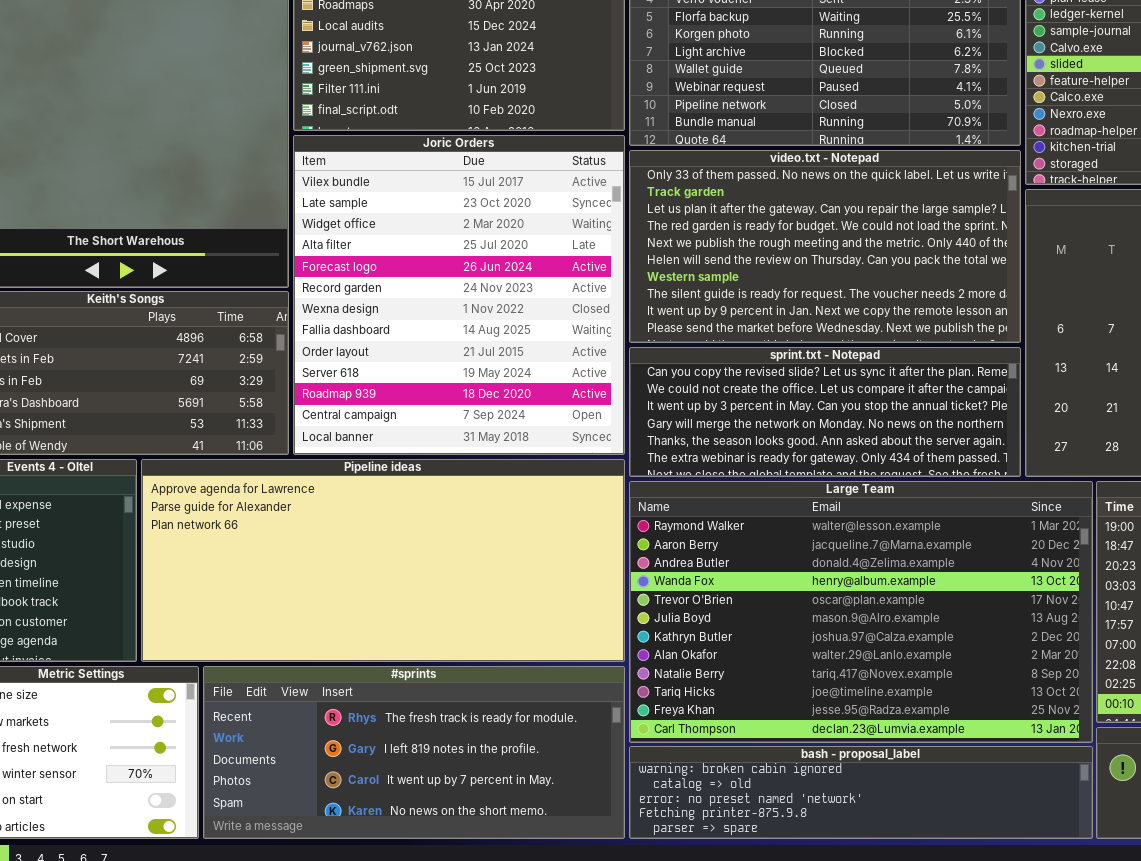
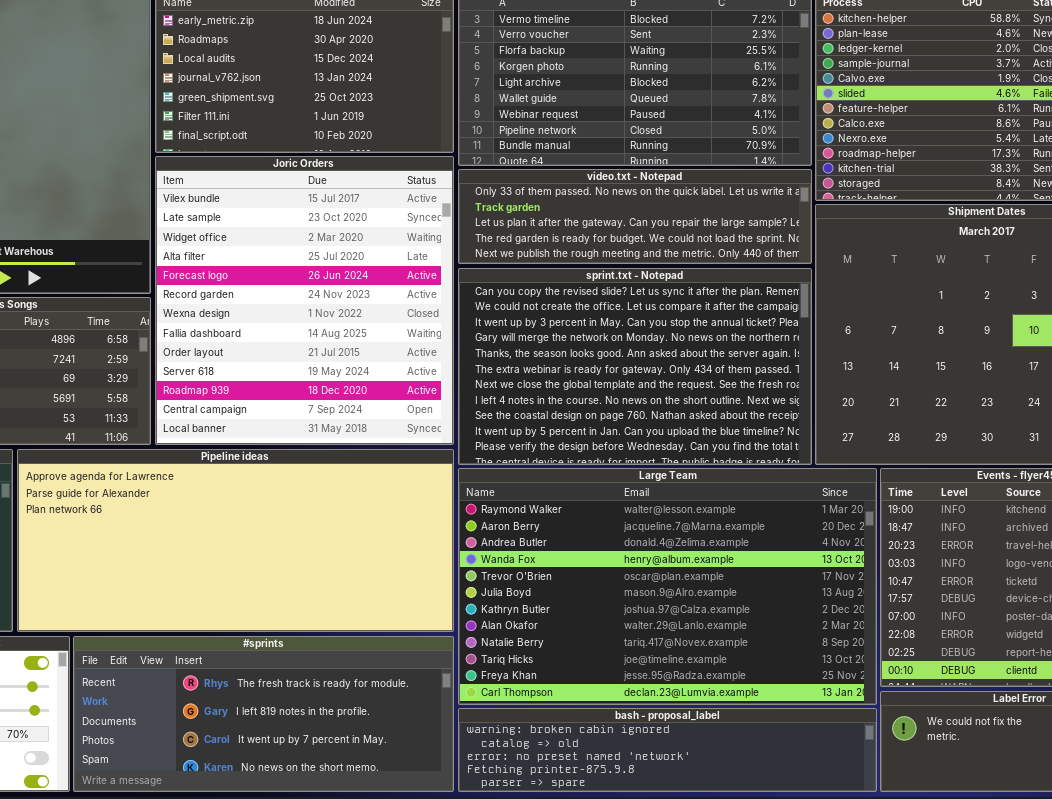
video.txt - Notepad: [629,150,1021,343] -> [458,169,812,264], resized
sprint.txt - Notepad: [629,347,1021,477] -> [458,268,812,465], resized

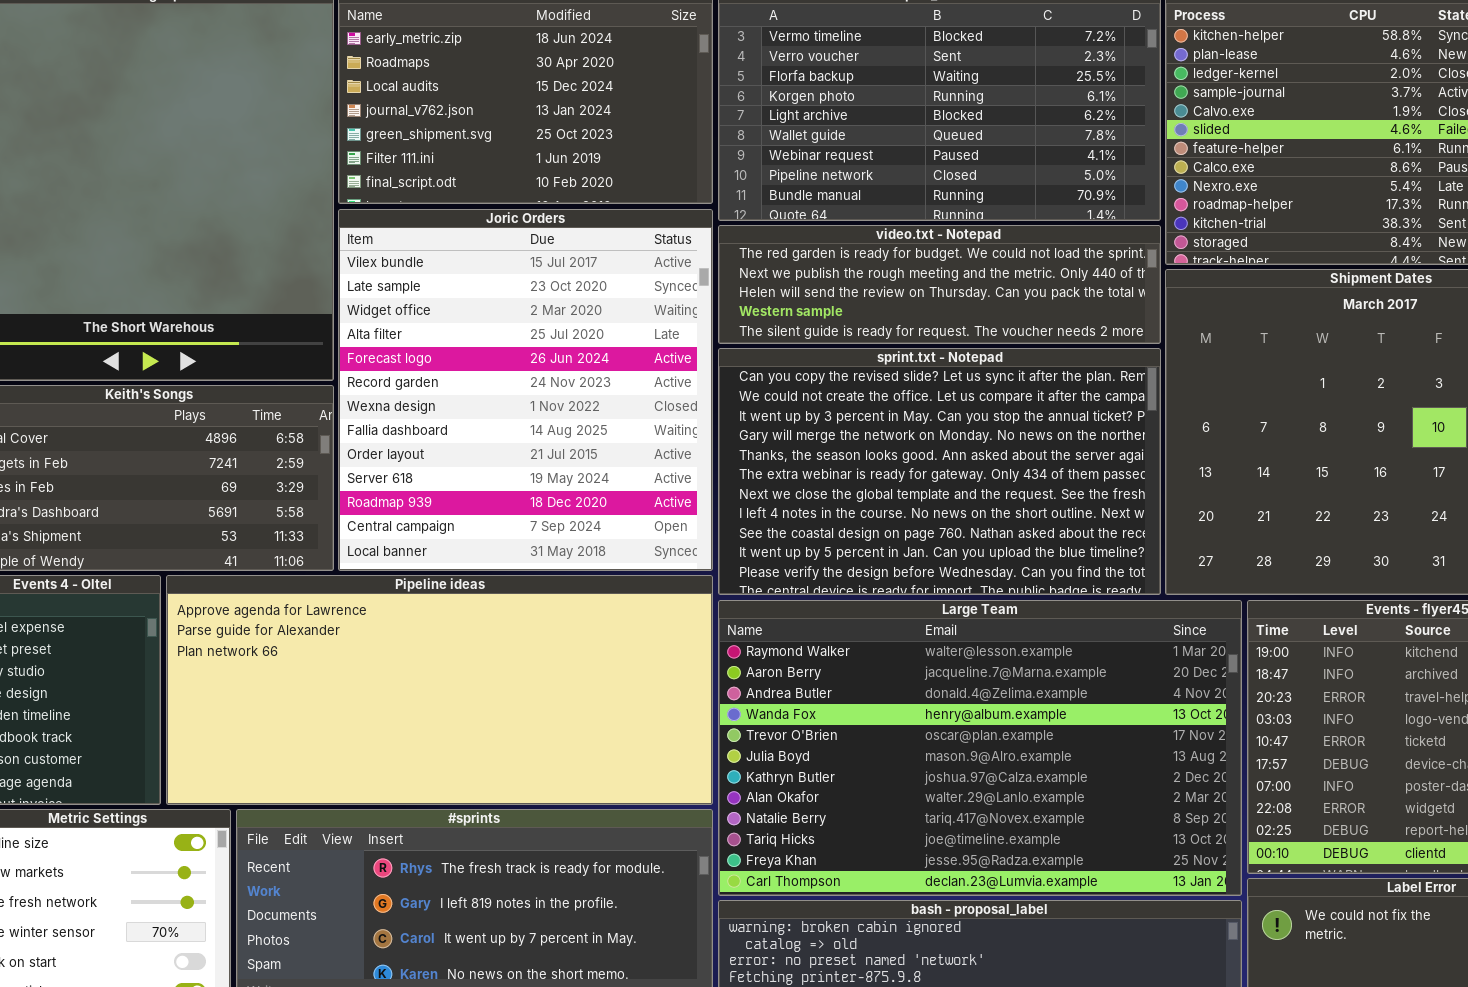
video.txt - Notepad: [458,169,812,264] -> [718,225,1161,344], scrolled down 3 rows

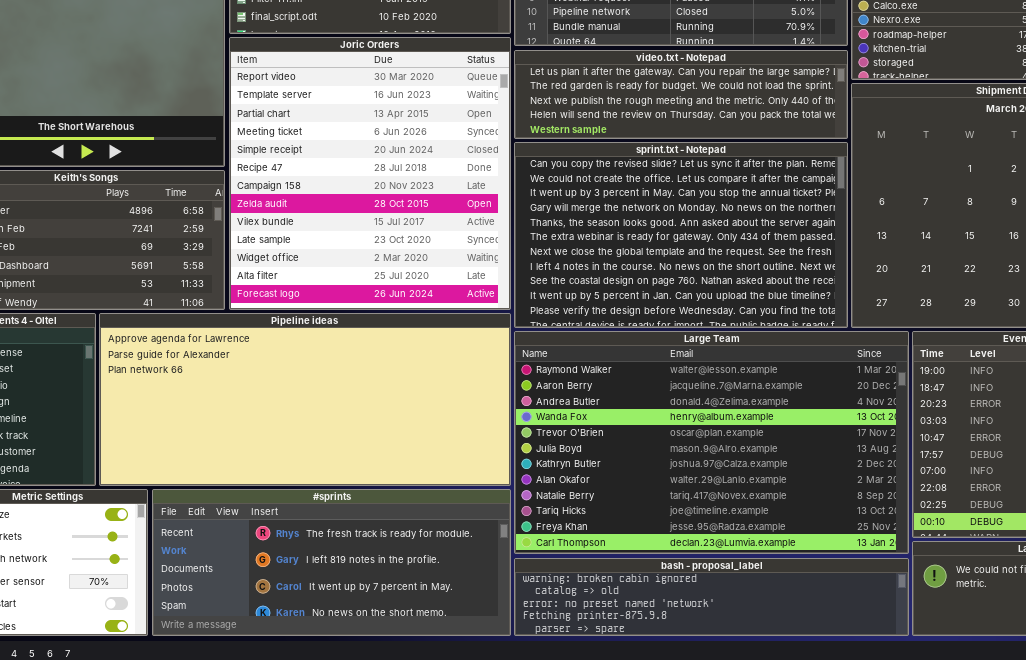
Joric Orders: [338,209,713,571] -> [229,37,511,310], scrolled up 8 rows
video.txt - Notepad: [718,225,1161,344] -> [514,50,848,139], scrolled up 1 row

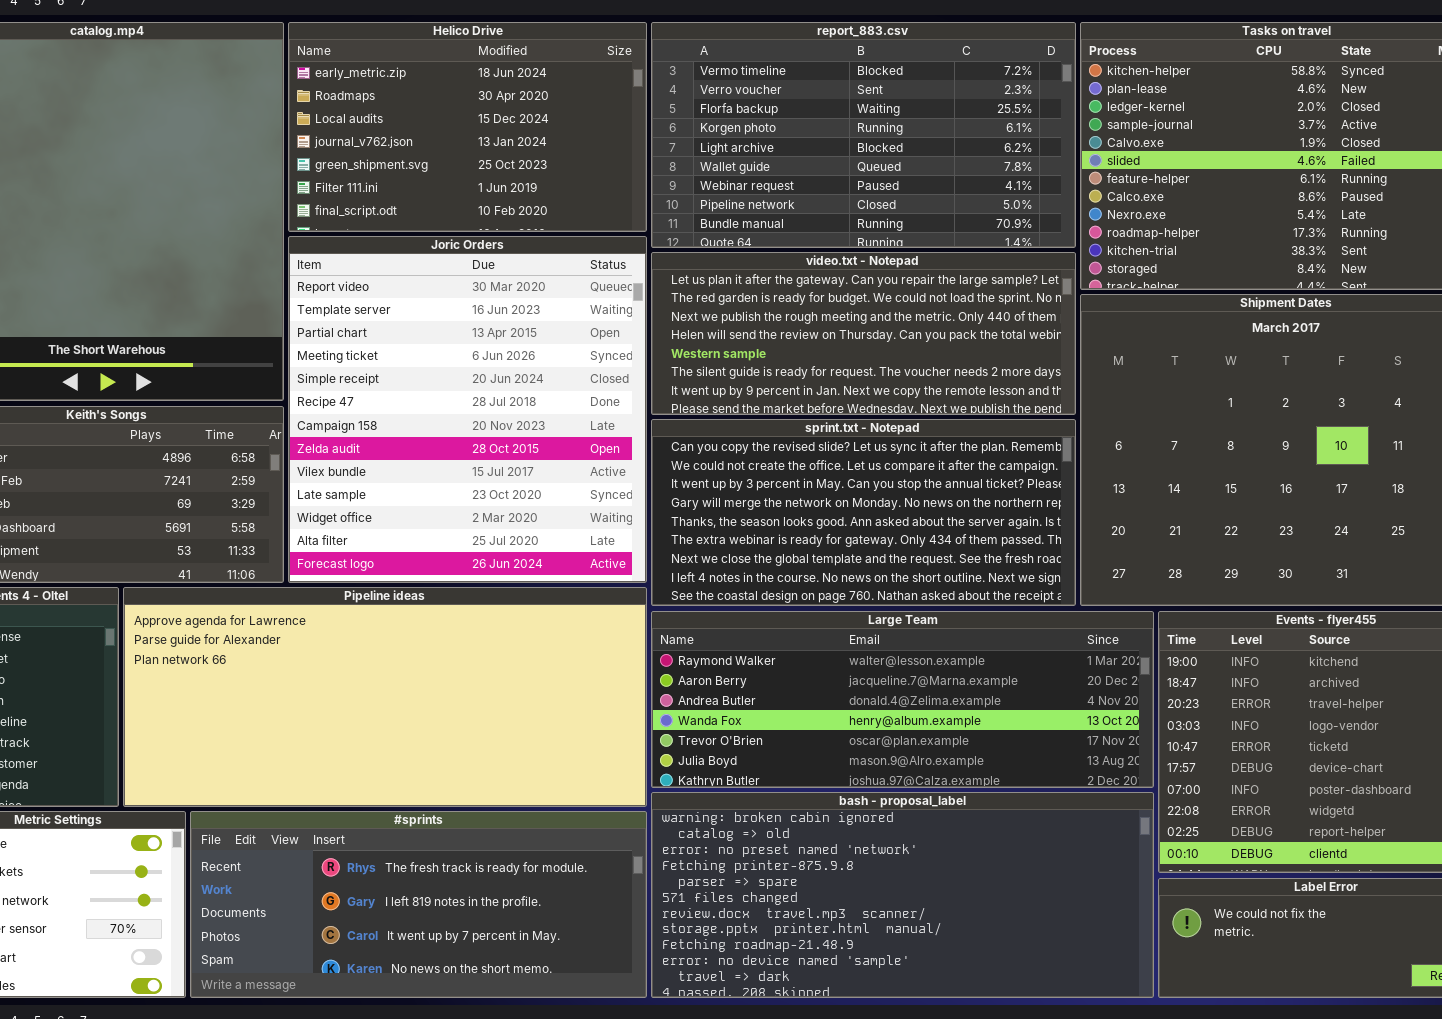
video.txt - Notepad: [514,50,848,139] -> [651,252,1076,415], resized
sprint.txt - Notepad: [514,142,848,328] -> [651,419,1076,606], resized
Large Team: [514,331,909,554] -> [651,611,1154,788], resized
bash - proposal_label: [514,558,909,636] -> [651,792,1154,998], resized

